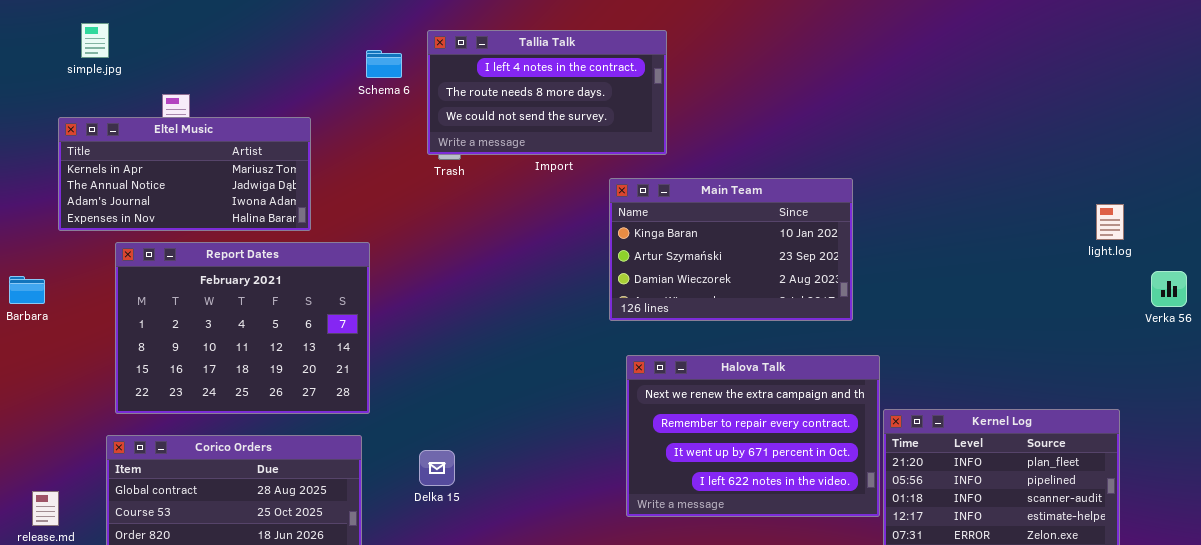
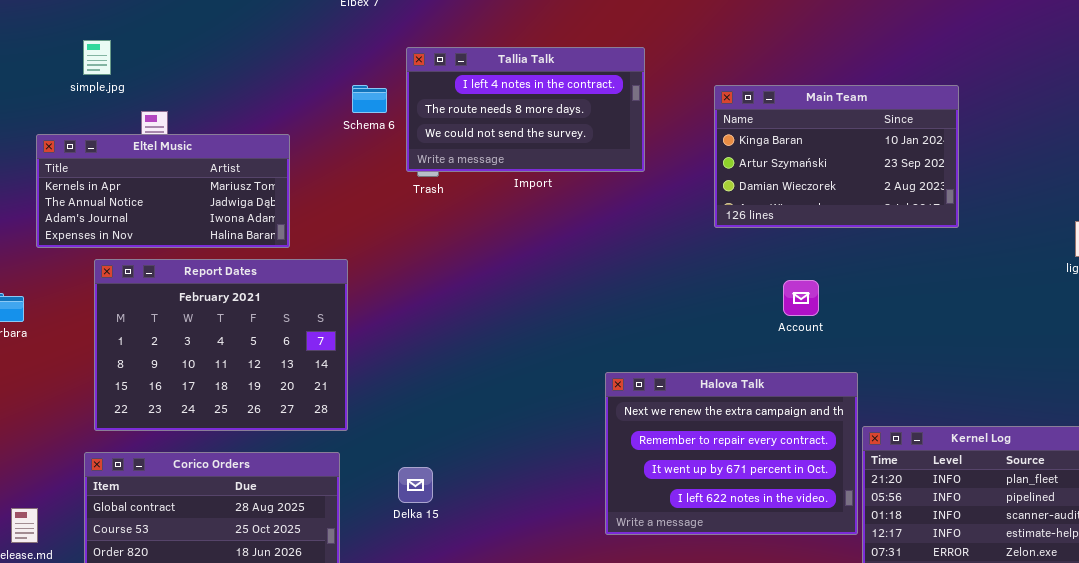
simple.jpg: [81,23,109,58] -> [83,40,111,75], moved
Schema 6: [366,50,402,78] -> [352,85,387,113], moved
Main Team: [609,178,853,321] -> [714,85,959,228], moved

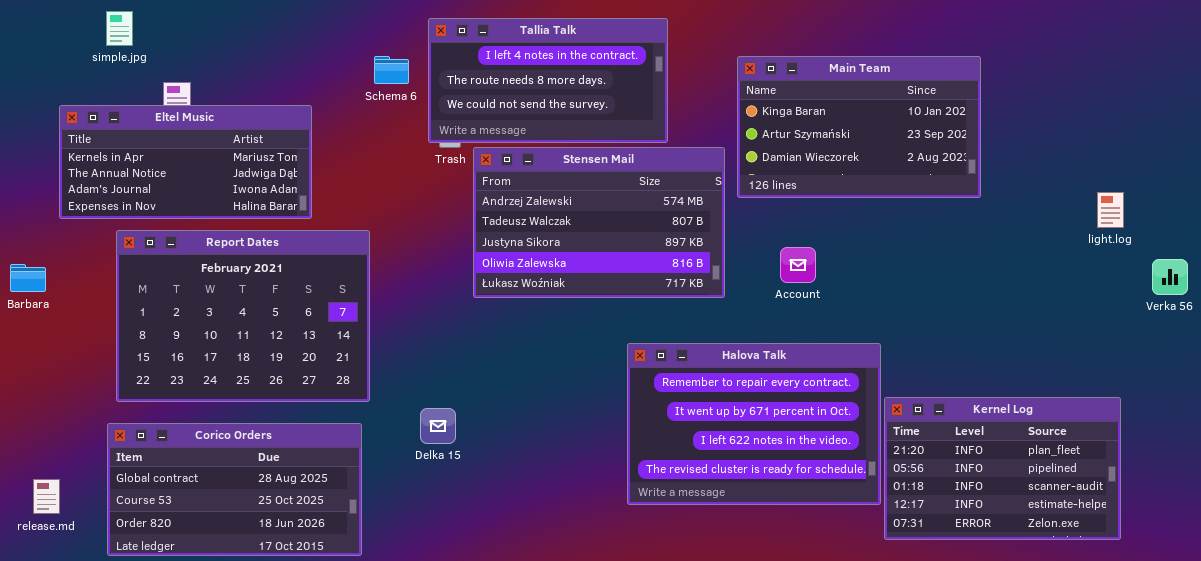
Stensen Mail: none -> [473,147,725,298], opened
Account: [783,280,819,316] -> [780,247,816,283], moved
Halova Talk: [605,372,858,535] -> [627,343,881,505], scrolled down 1 row
Delka 15: [398,467,433,503] -> [420,408,456,444], moved

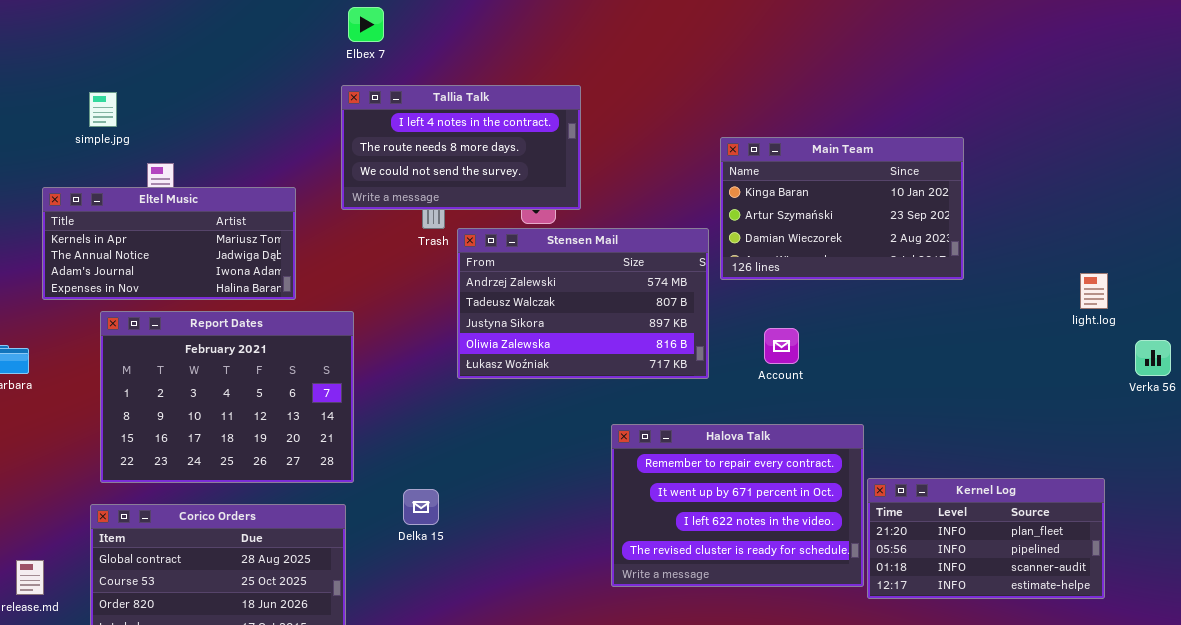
Tallia Talk: [428,18,668,143] -> [341,85,581,210], moved
Kernel Log: [884,397,1121,540] -> [867,478,1105,599], resized

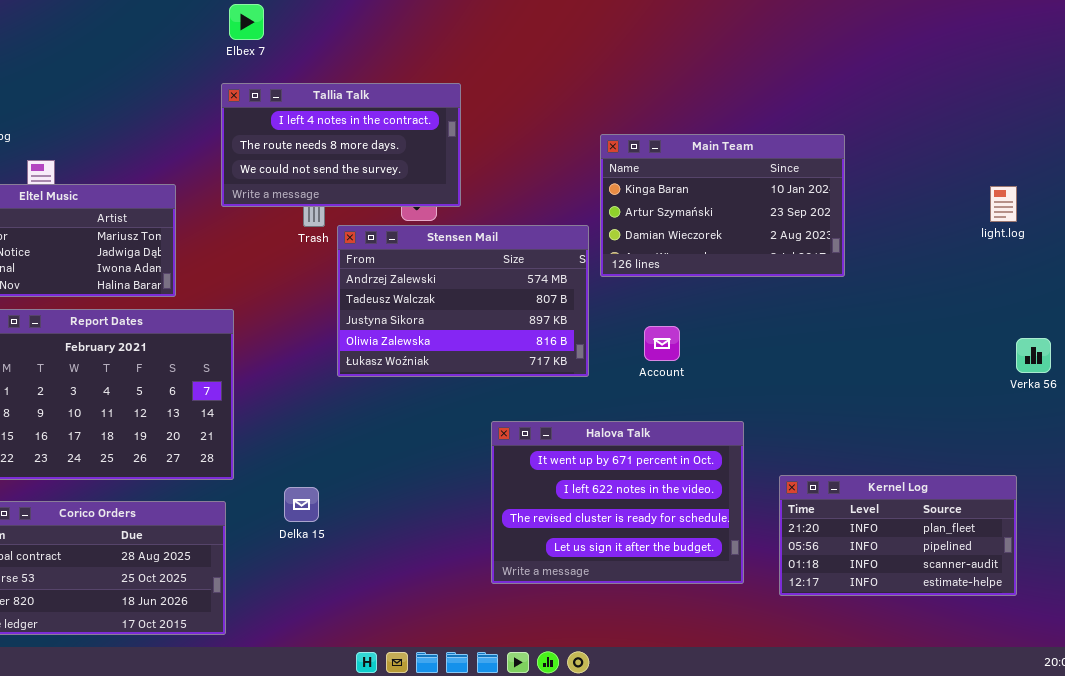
light.log: [1080,273,1108,309] -> [990,186,1017,222], moved
Halova Talk: [611,424,864,587] -> [491,421,744,584], scrolled down 1 row
Kernel Log: [867,478,1105,599] -> [779,475,1017,596], moved

